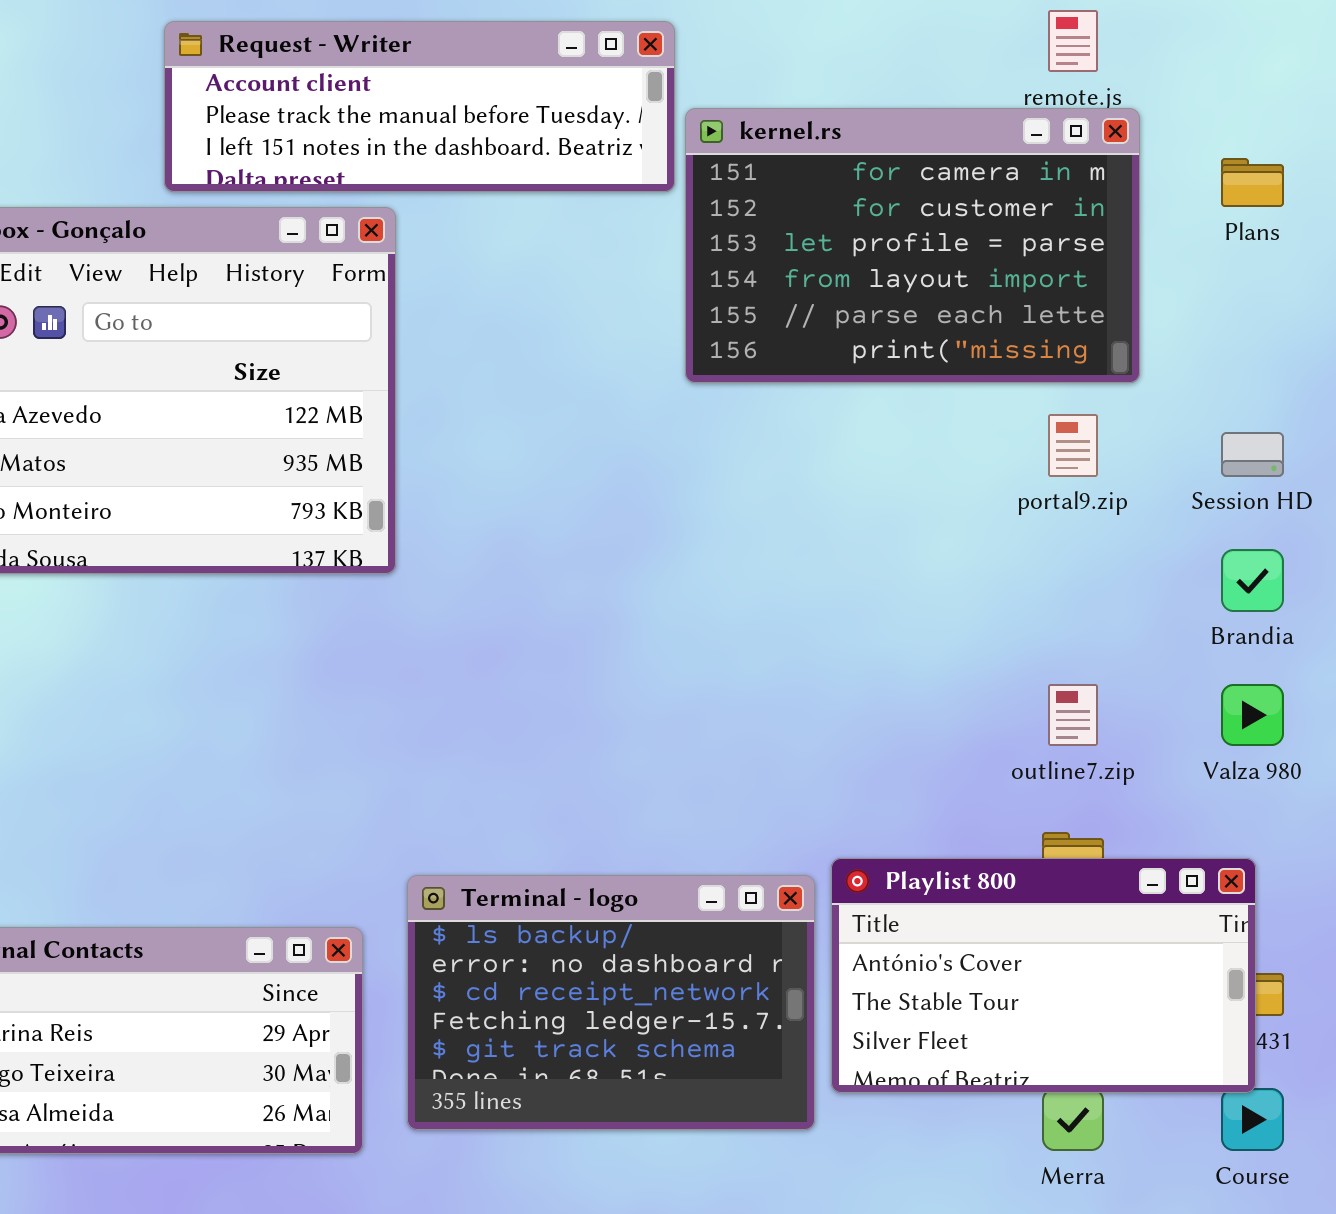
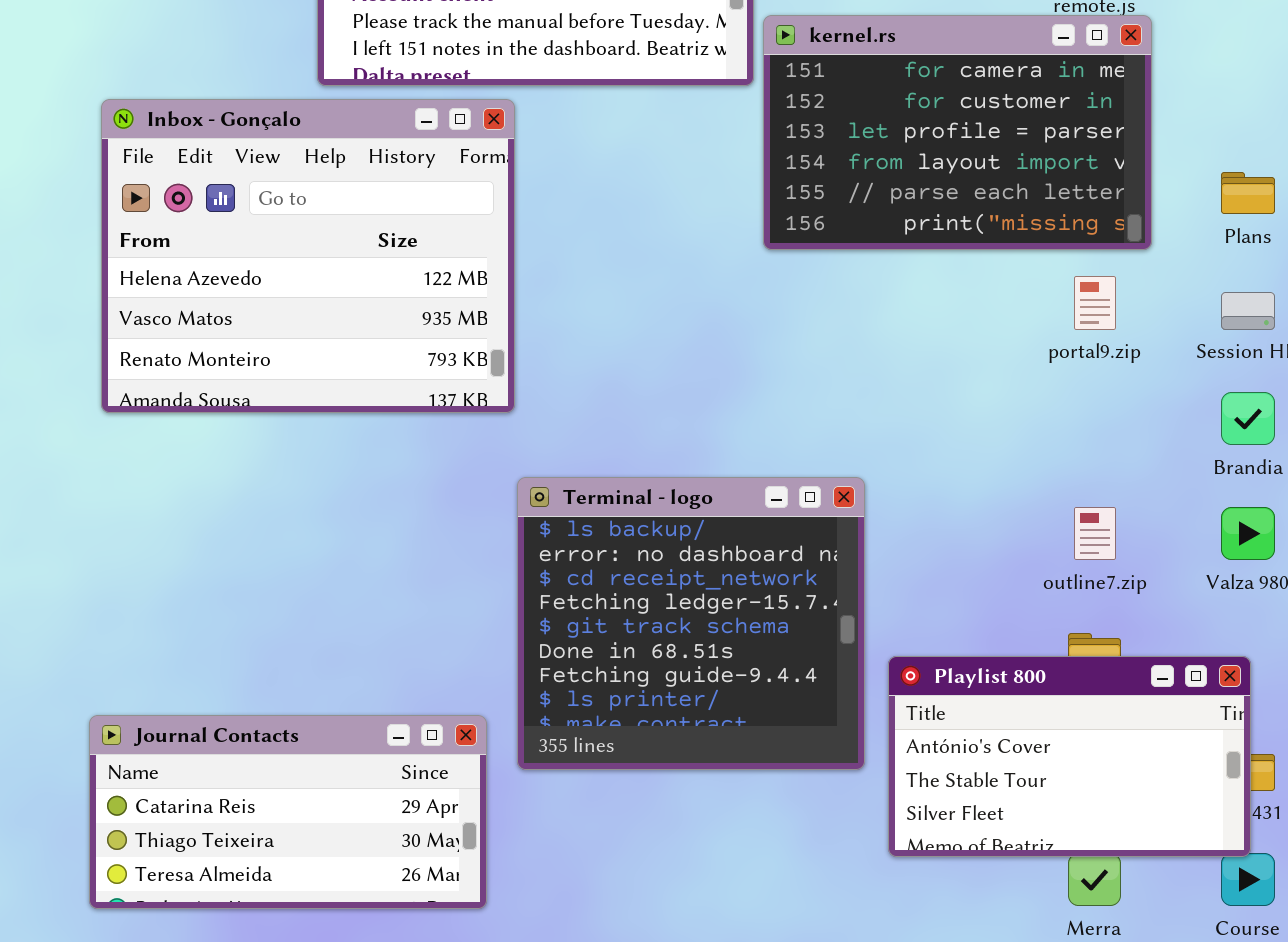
Plans: [1221,158,1284,207] -> [1221,172,1275,214], moved
Terminal - logo: [407,875,815,1130] -> [517,477,865,770], moved, resized

